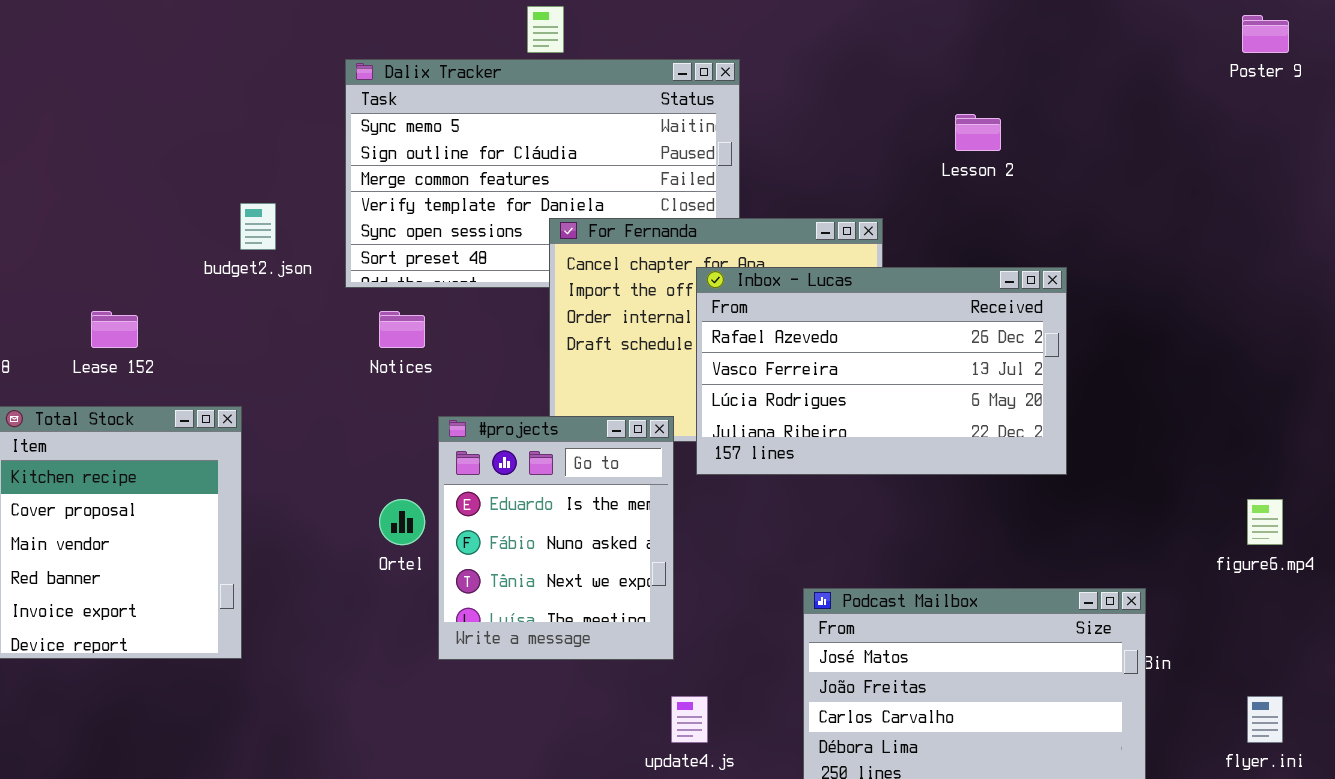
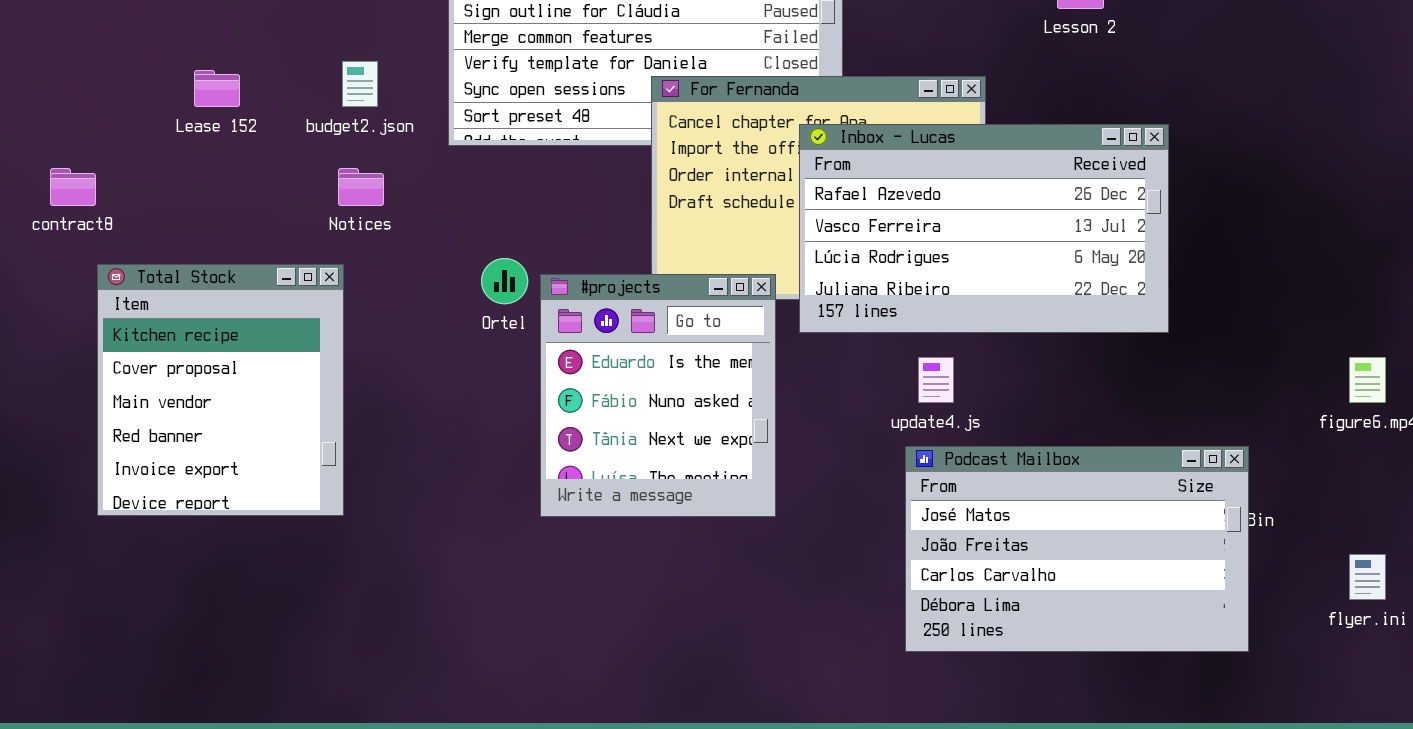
Lease 152: [91,311,138,348] -> [194,70,240,107], moved
Notices: [379,311,425,348] -> [338,168,384,206], moved
Ortel: [379,499,425,545] -> [481,258,528,304], moved
update4.js: [671,696,708,743] -> [918,357,954,403], moved

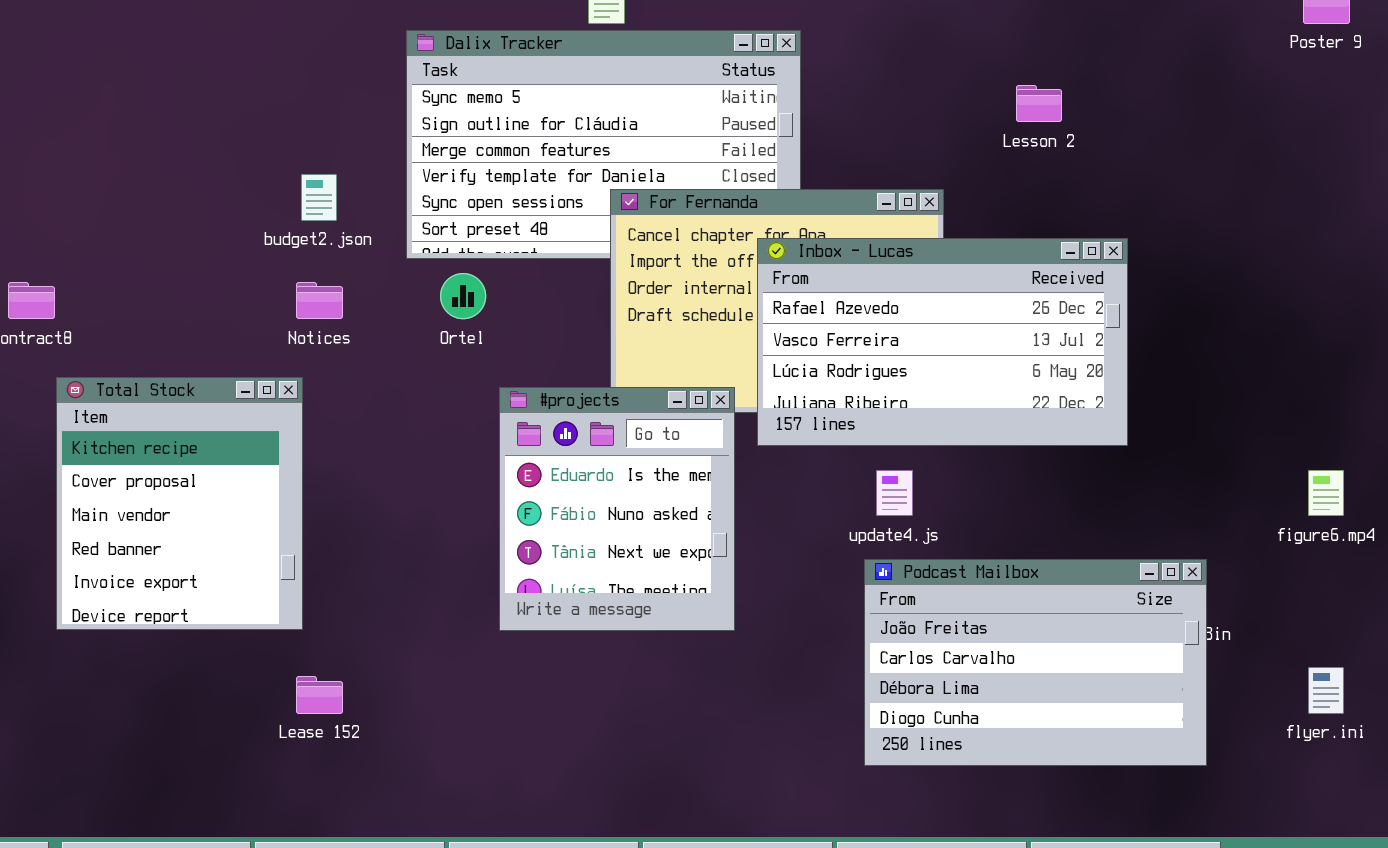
Lease 152: [194,70,240,107] -> [296,676,343,714], moved
Ortel: [481,258,528,304] -> [440,273,486,319], moved
Podcast Mailbox: [905,446,1249,652] -> [864,559,1207,766], scrolled down 1 row

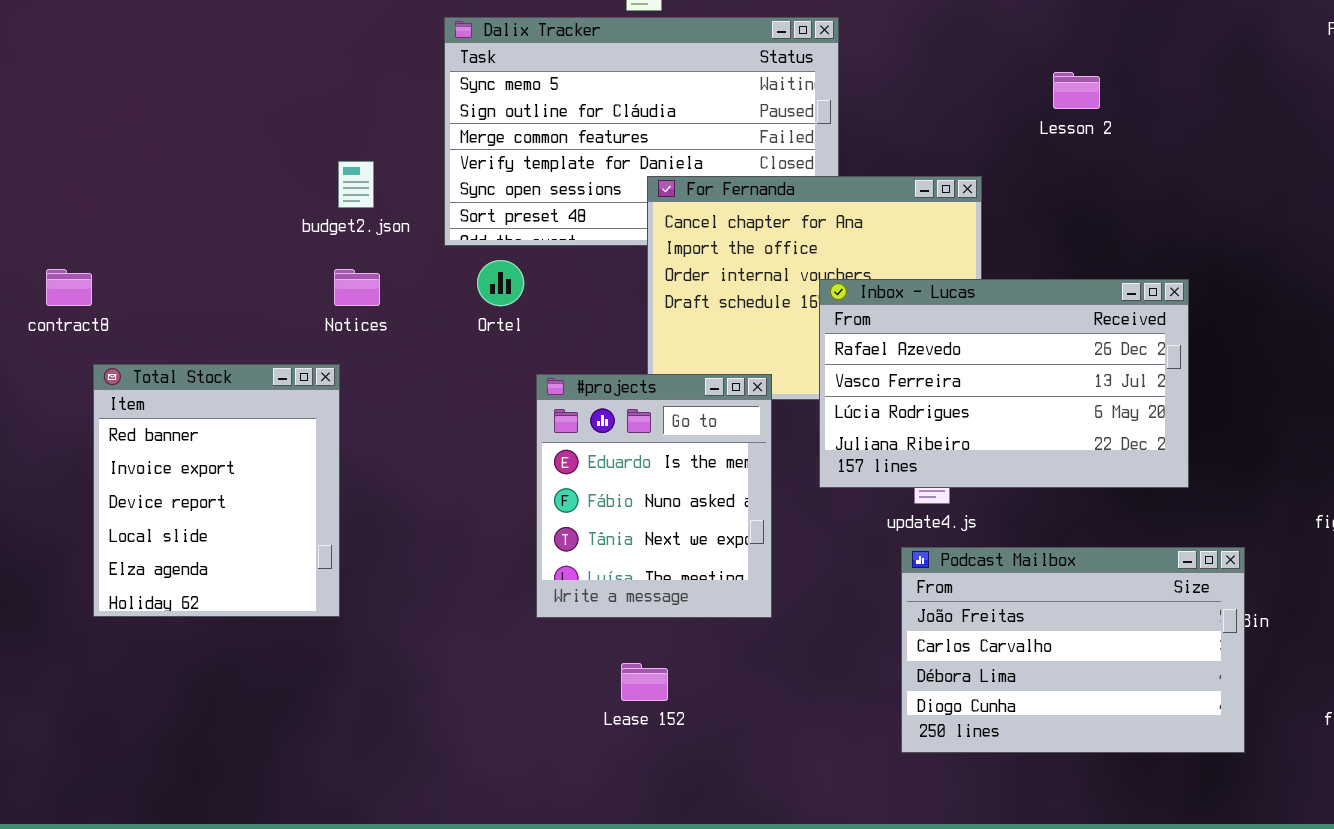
Inbox - Lucas: [757,238,1128,446] -> [819,279,1189,488], moved
Total Stock: [56,377,303,630] -> [93,364,340,617], scrolled down 3 rows
Lease 152: [296,676,343,714] -> [621,663,668,701], moved

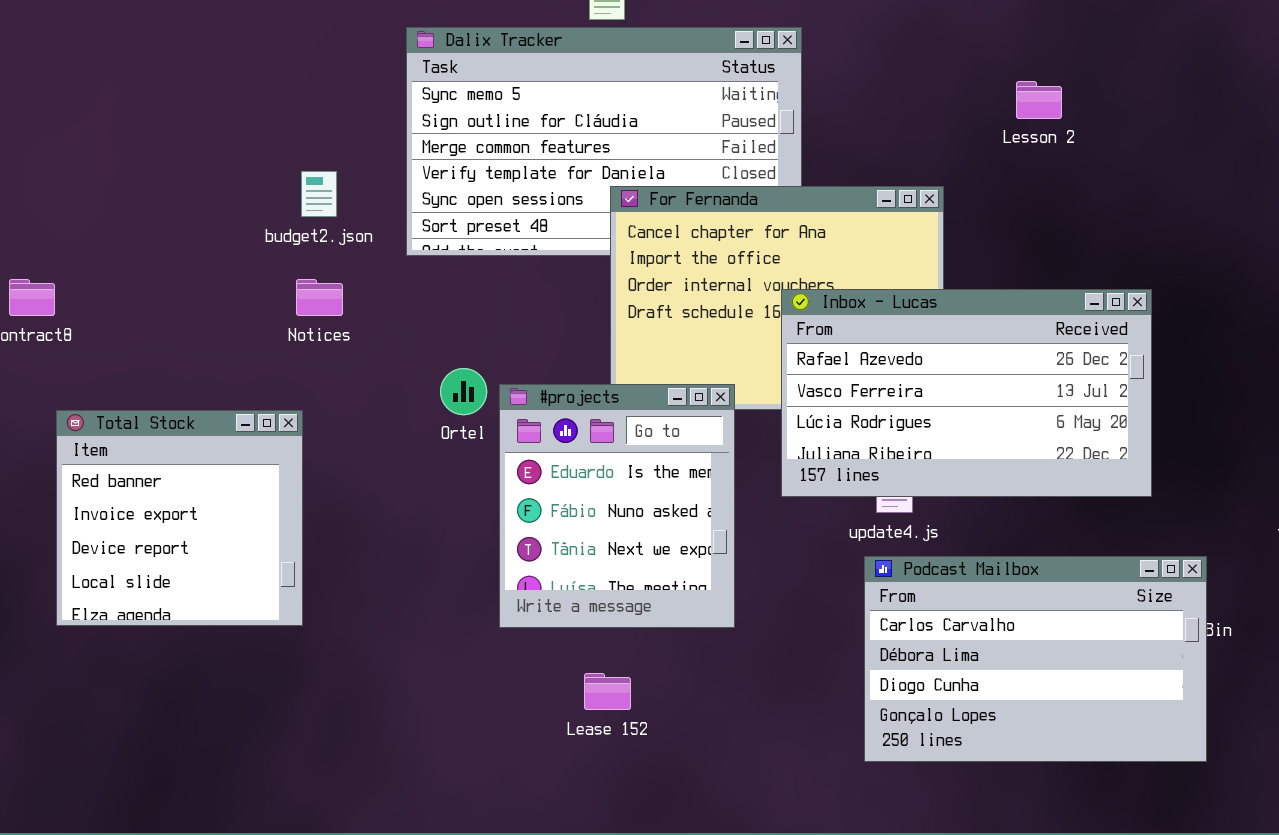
Ortel: [477,260,524,306] -> [440,368,487,415], moved
Total Stock: [93,364,340,617] -> [56,410,303,626], resized
Podcast Mailbox: [901,547,1245,753] -> [864,556,1207,762], scrolled down 1 row

